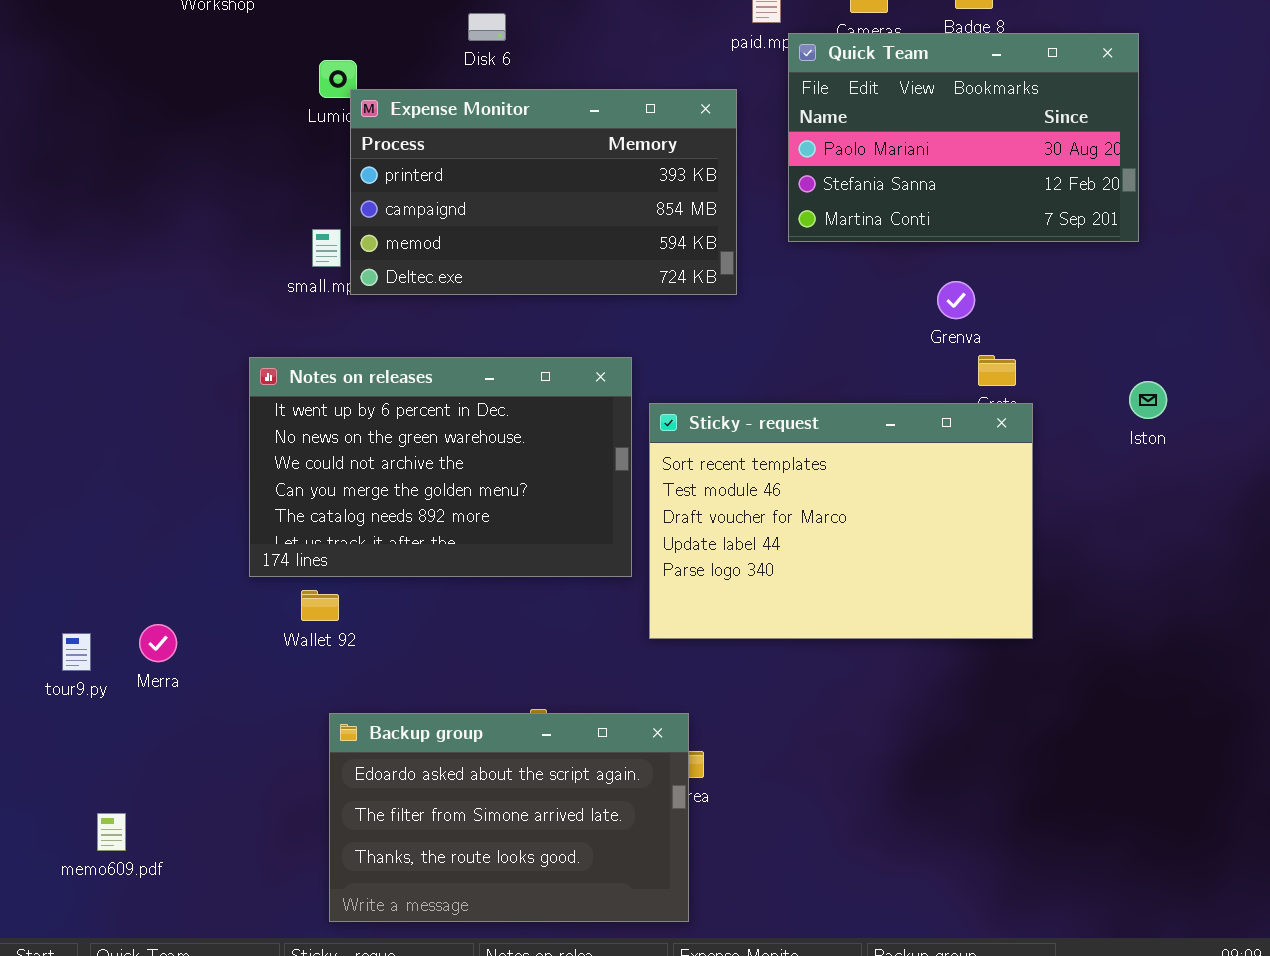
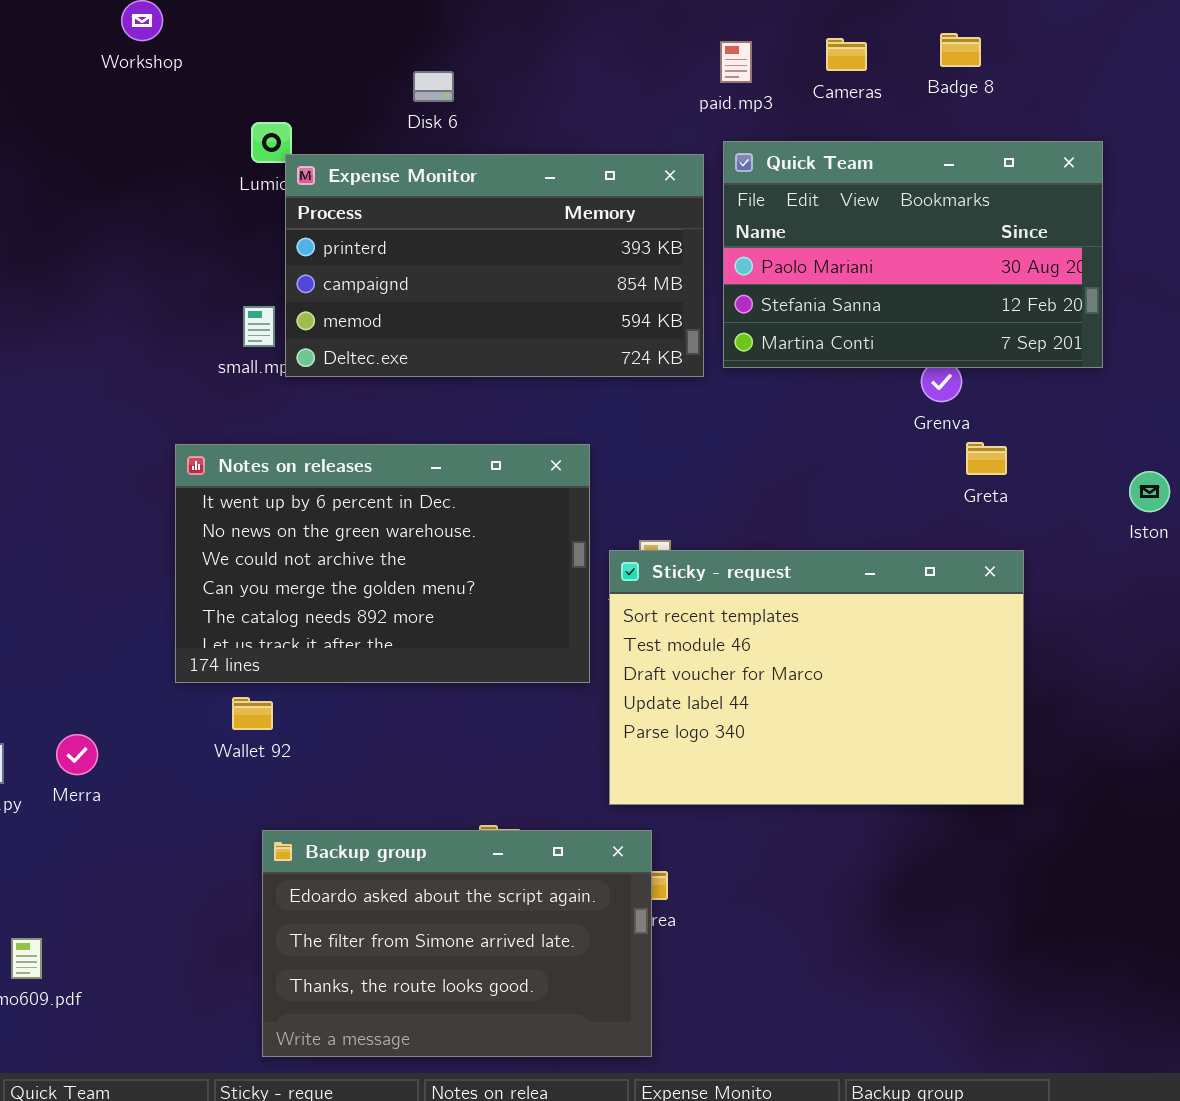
Quick Team: [788,33,1139,242] -> [723,141,1103,368], moved
Sticky - request: [649,403,1033,639] -> [609,550,1024,805], moved

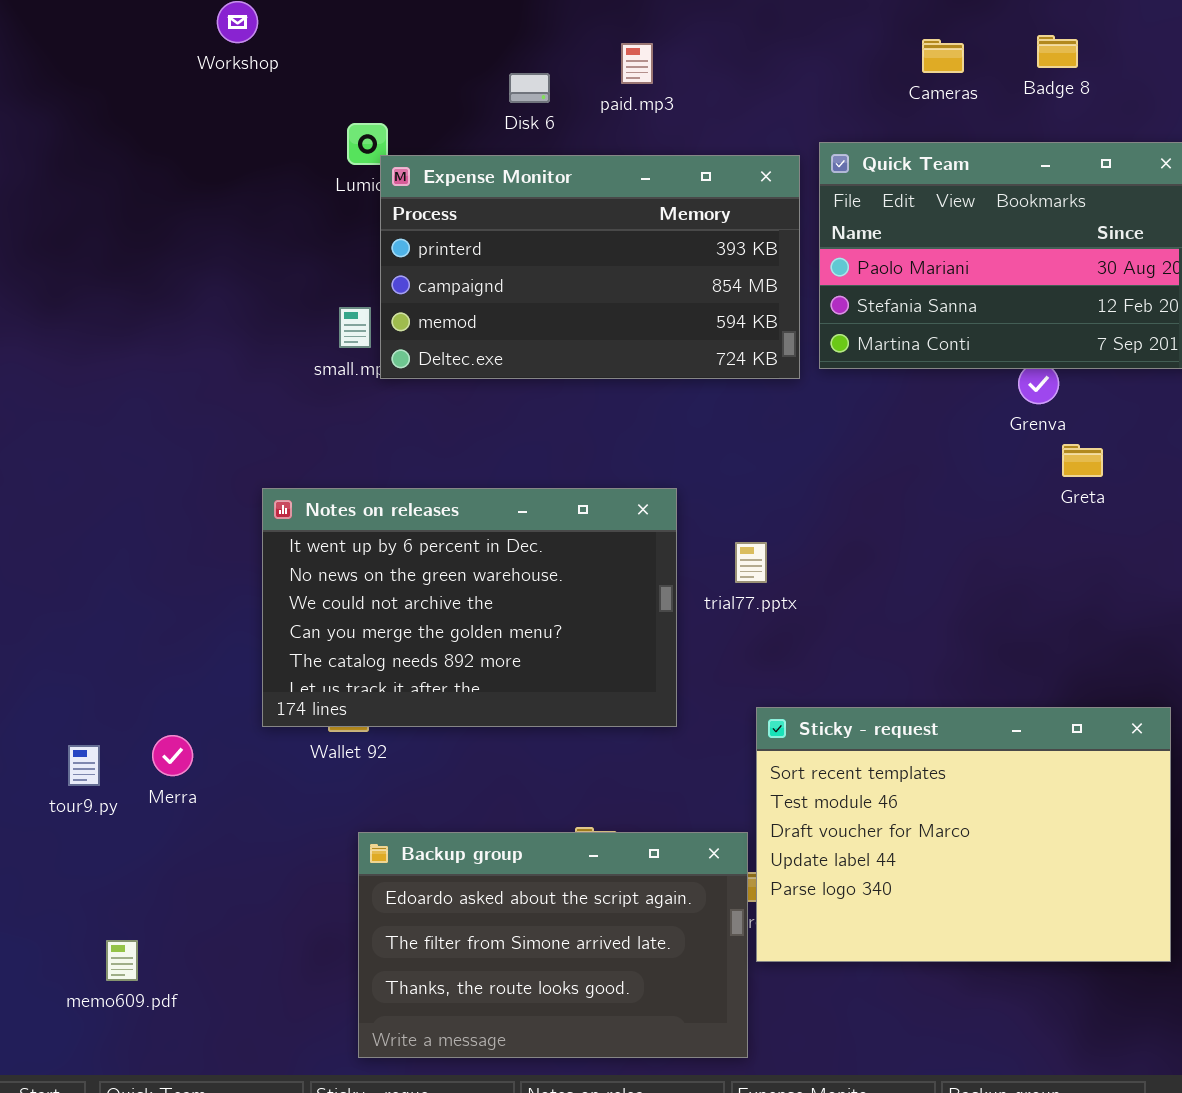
paid.mp3: [720,41,752,83] -> [621,43,653,84], moved
Notes on releases: [175,444,590,683] -> [262,488,677,727], moved
Sticky - request: [609,550,1024,805] -> [756,707,1171,962], moved

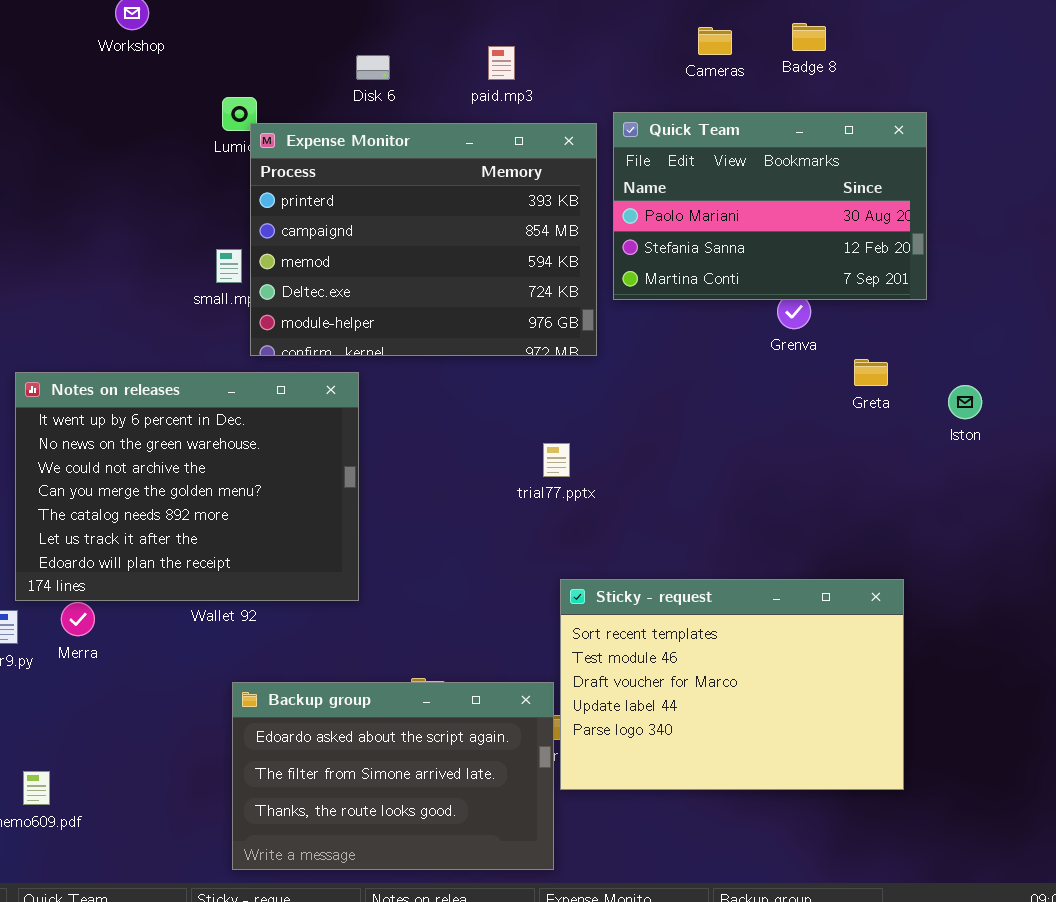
paid.mp3: [621,43,653,84] -> [488,46,515,80], moved
Expense Monitor: [380,155,800,379] -> [250,123,597,356], resized
Greta: [1062,444,1103,477] -> [854,359,888,386], moved
Notes on releases: [262,488,677,727] -> [15,372,359,601], moved, resized

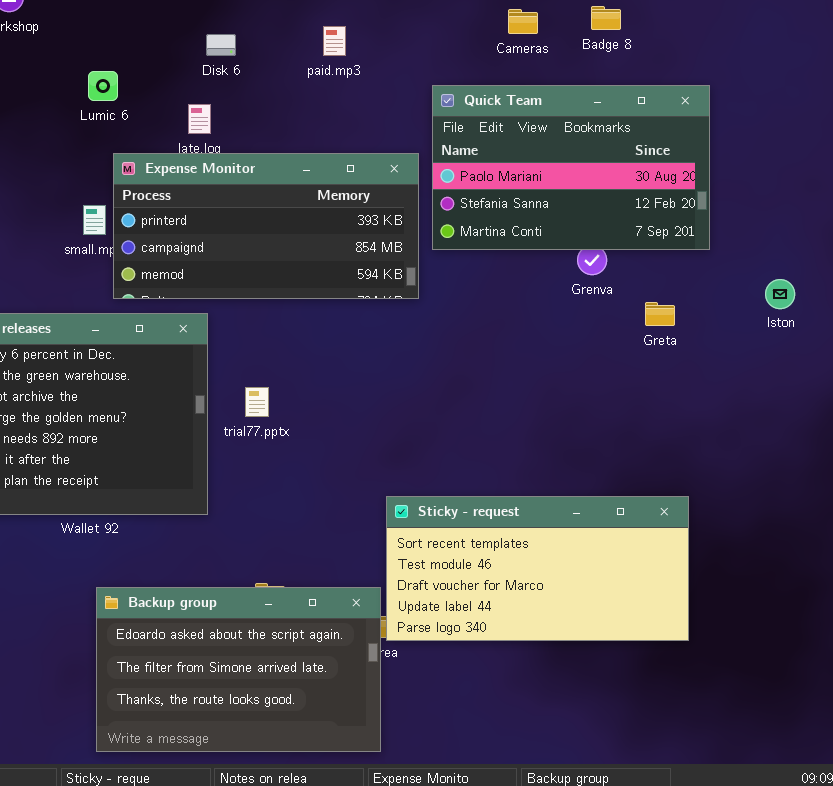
Expense Monitor: [250,123,597,356] -> [113,153,419,299], resized
Iston: [948,385,982,419] -> [765,279,795,309], moved
trial77.pptx: [543,443,570,477] -> [245,387,269,417], moved
Sticky - request: [560,579,904,790] -> [386,496,689,641], resized

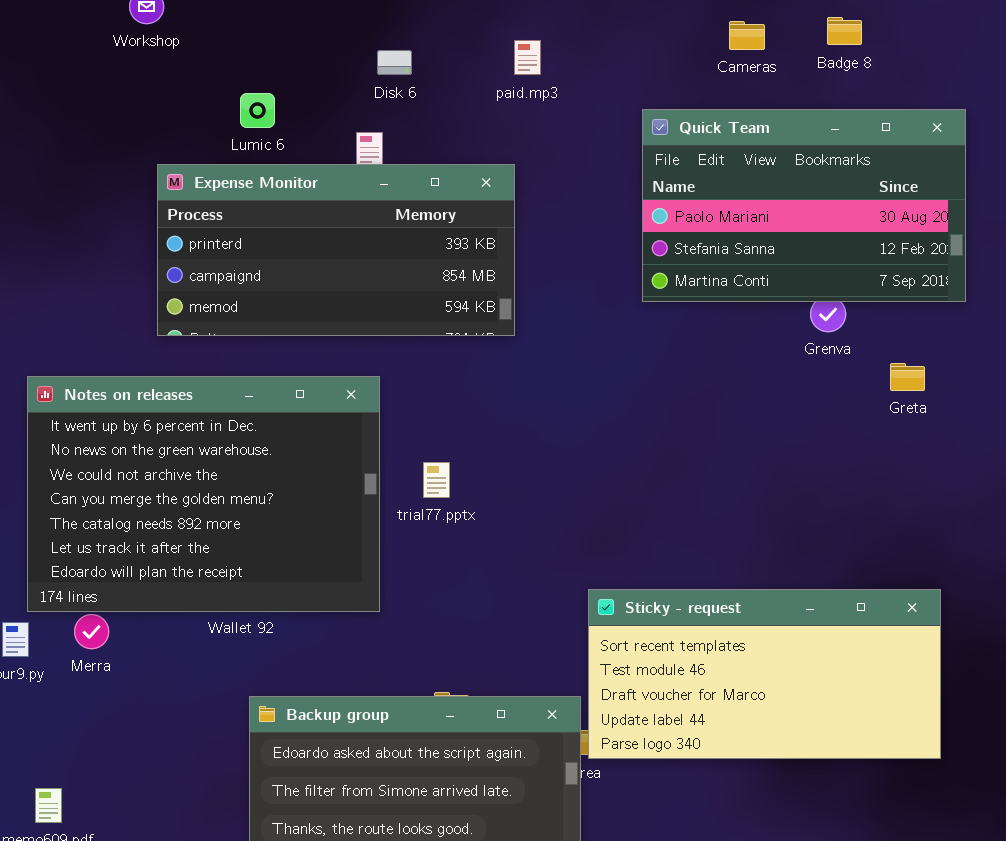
Expense Monitor: [113,153,419,299] -> [157,164,515,336], moved

